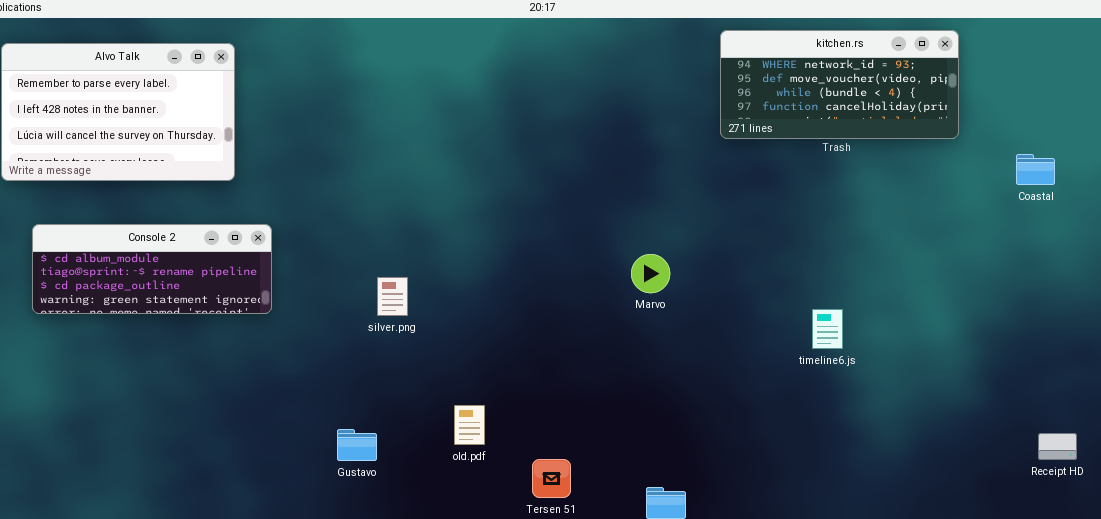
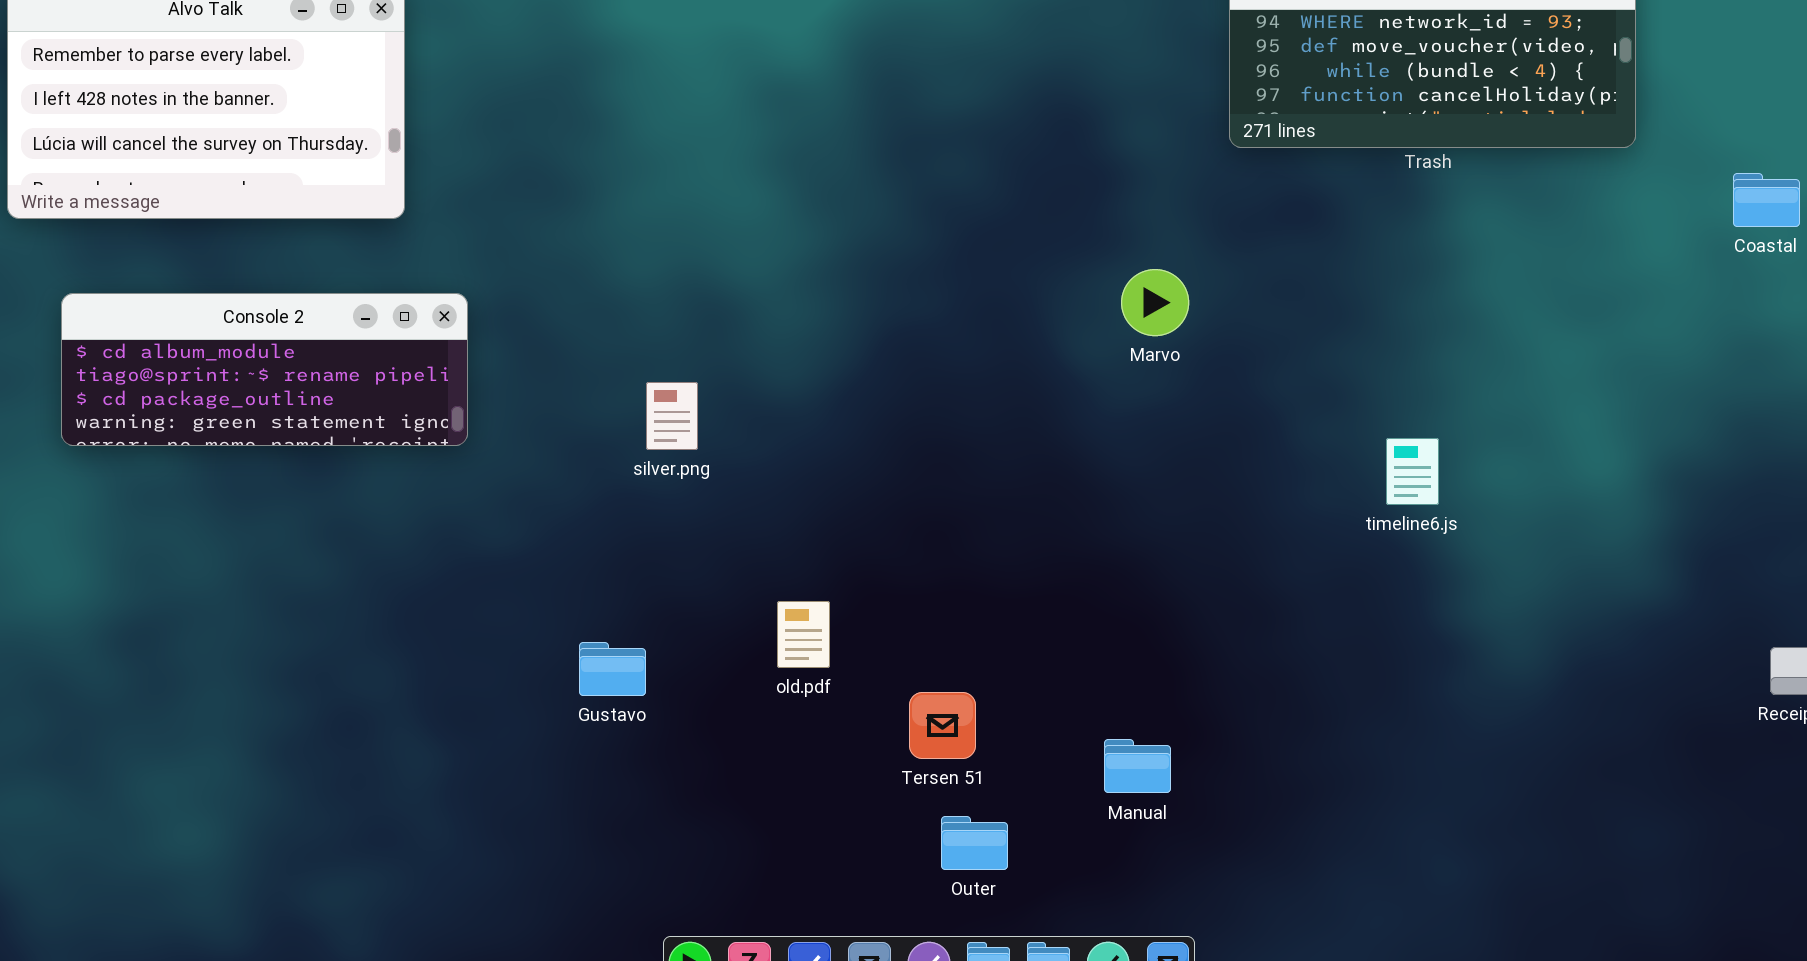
Marvo: [631,254,670,293] -> [1121,269,1189,336], moved

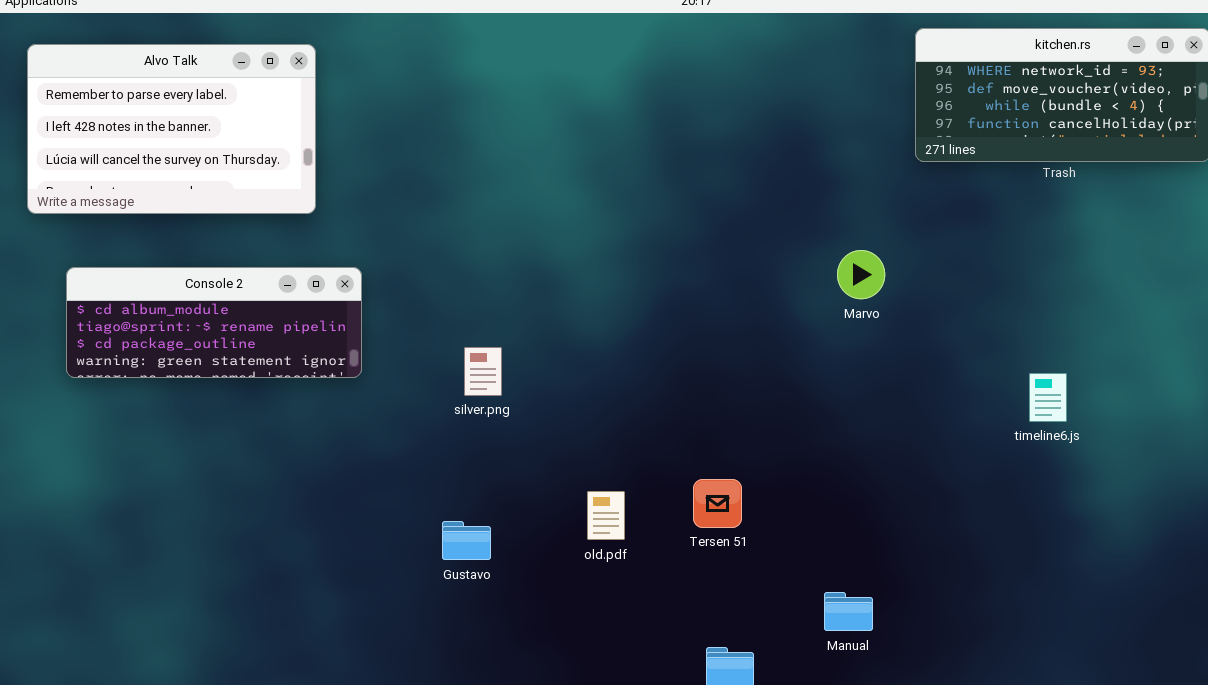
silver.png: [646,382,698,450] -> [464,347,502,396], moved
Tersen 51: [909,692,976,759] -> [693,479,742,528], moved

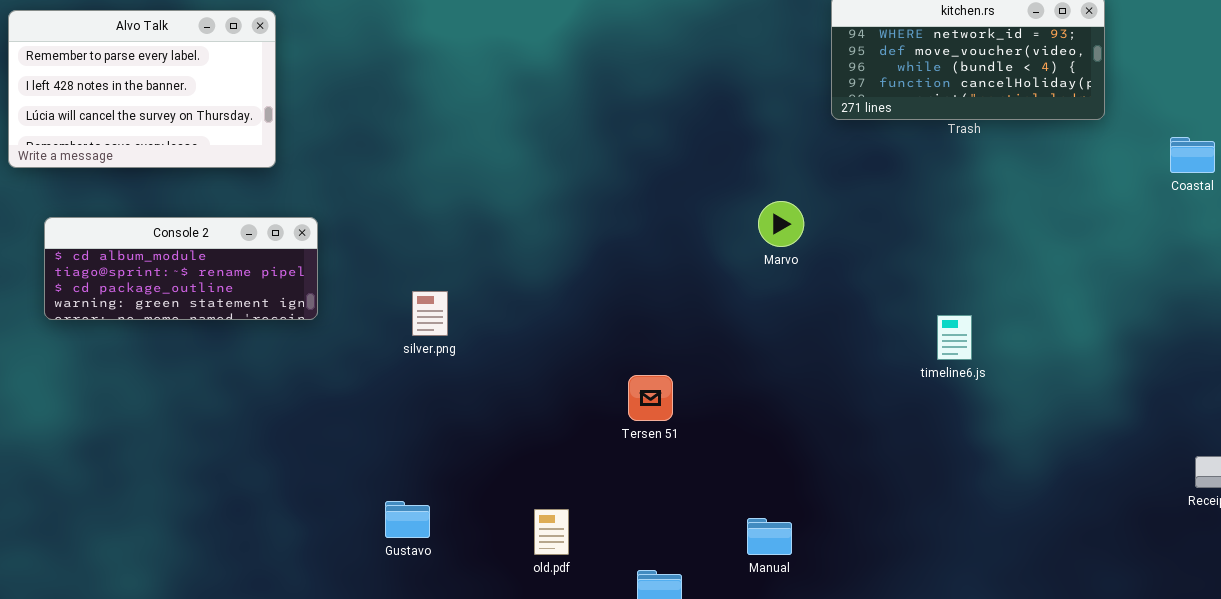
Tersen 51: [693,479,742,528] -> [628,375,673,421], moved
old.pdf: [587,491,625,540] -> [534,509,569,555], moved
Gustavo: [442,521,491,560] -> [385,501,430,538], moved

